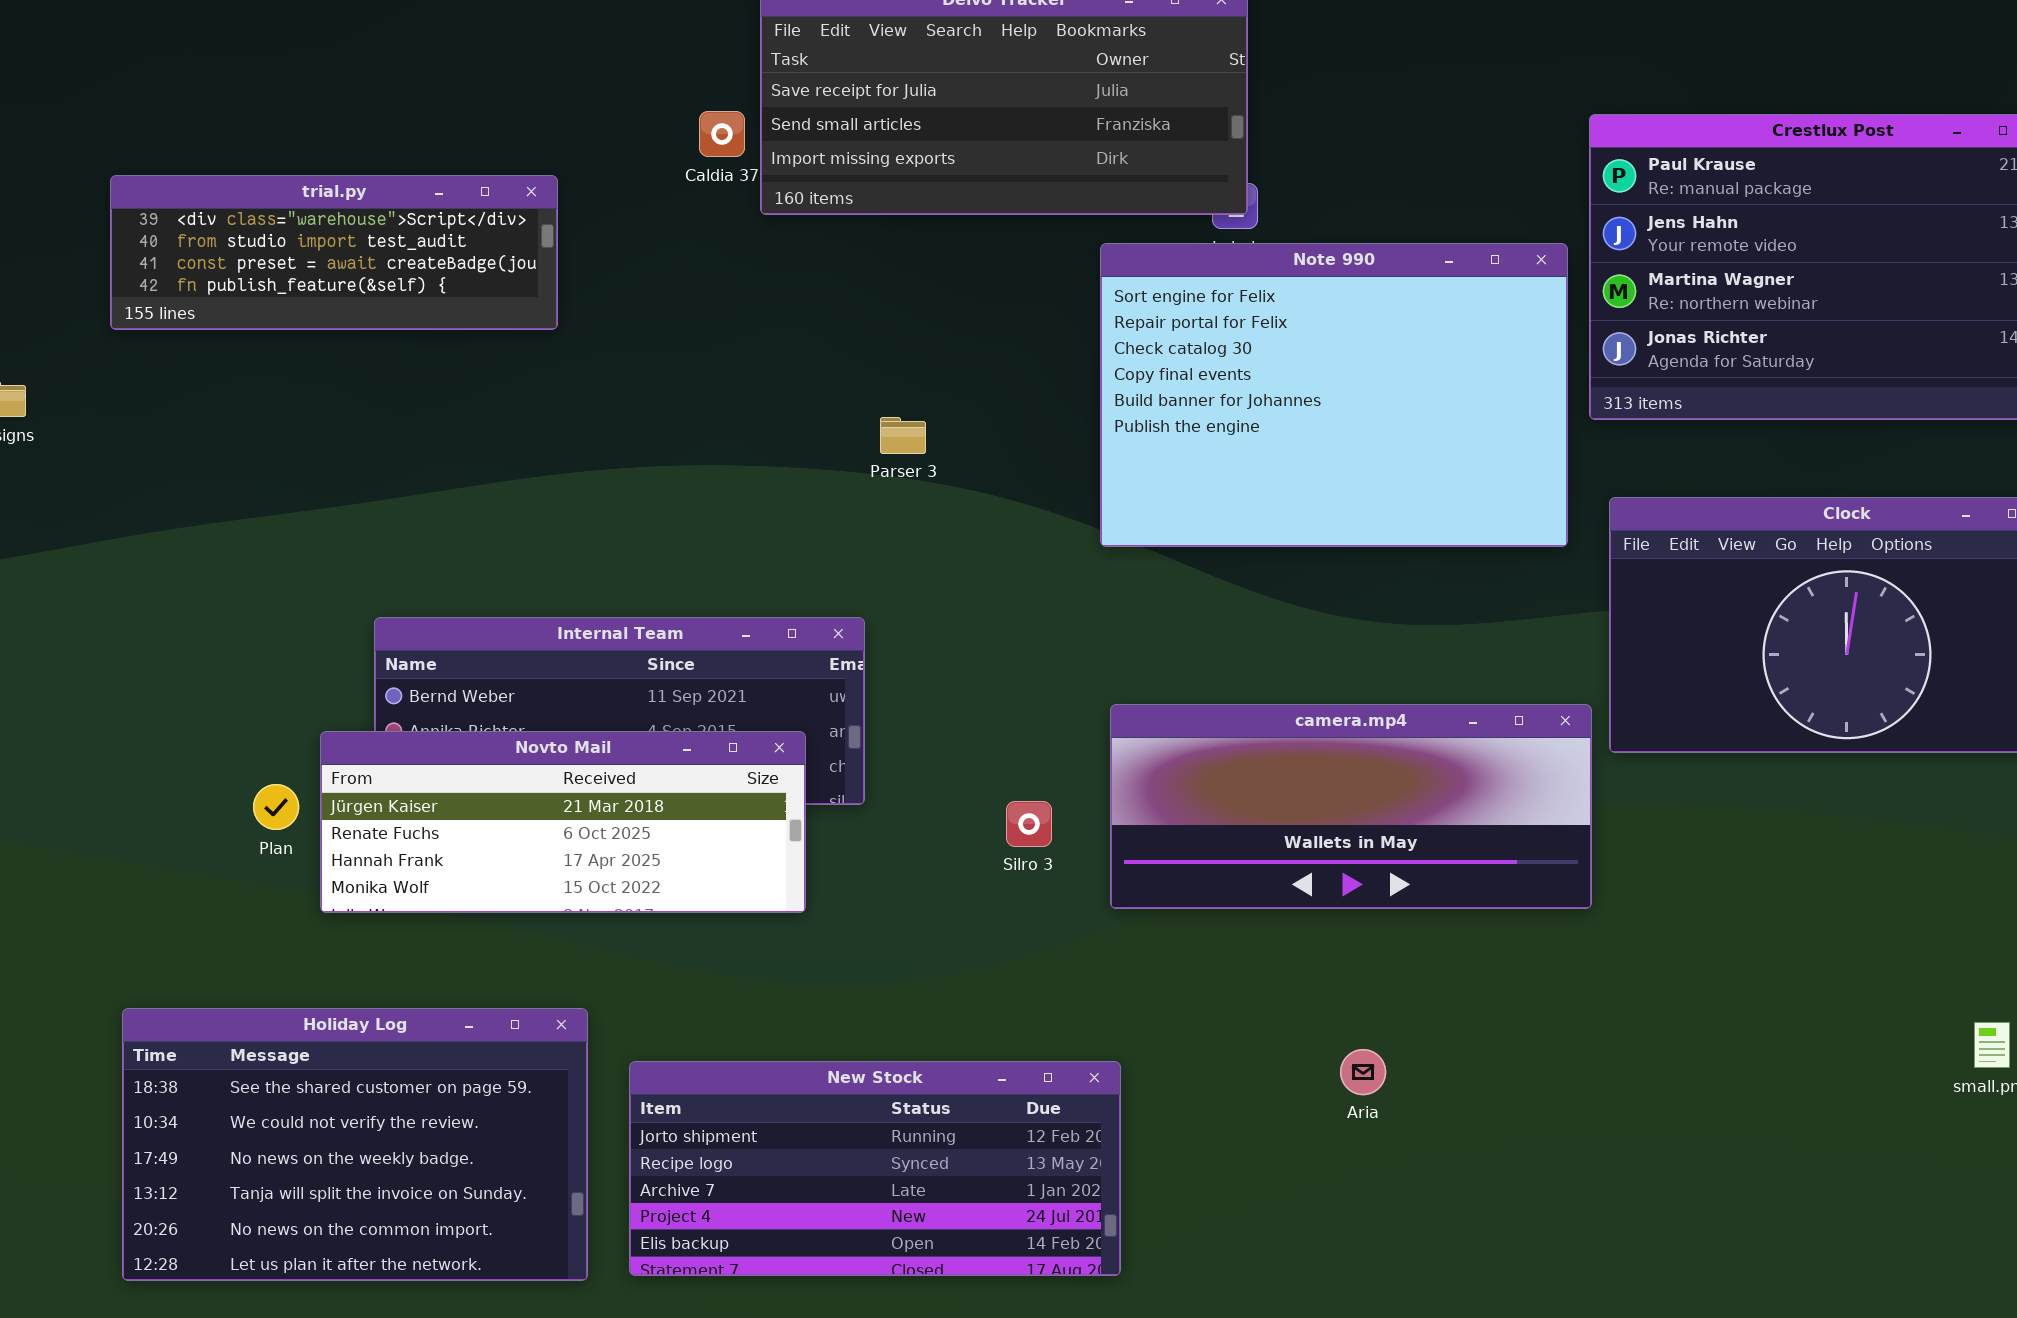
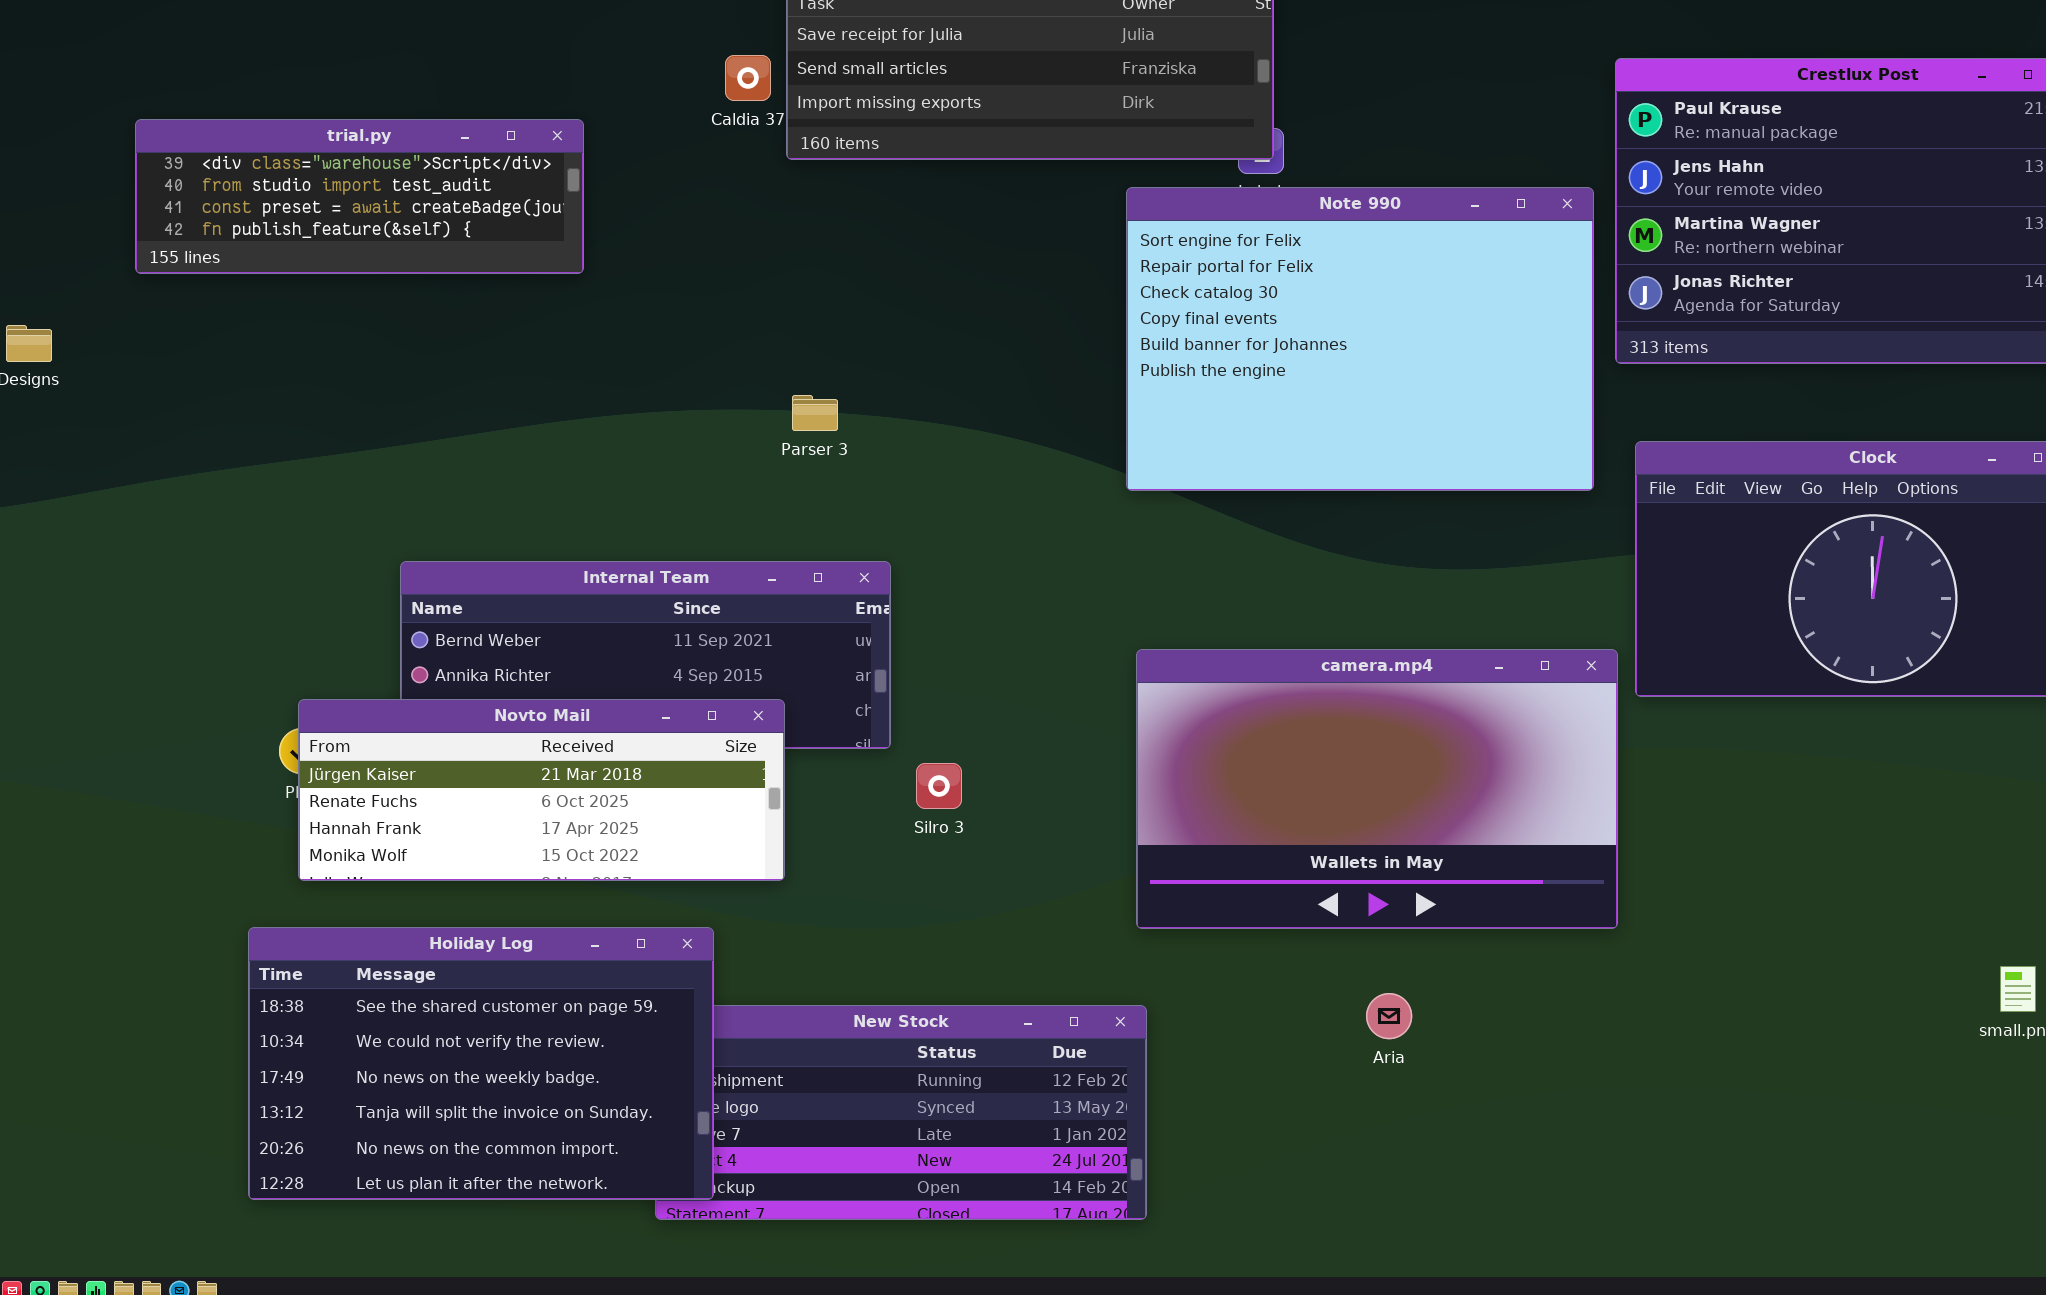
Parser 3: [880,417,926,454] -> [792,395,838,431], moved
camera.mp4: [1110,704,1592,909] -> [1136,649,1618,929], resized
Novto Mail: [320,731,806,913] -> [298,699,785,881], moved
Silro 3: [1006,801,1052,847] -> [916,763,962,809], moved
Holiday Log: [122,1008,588,1281] -> [248,927,714,1200], moved

